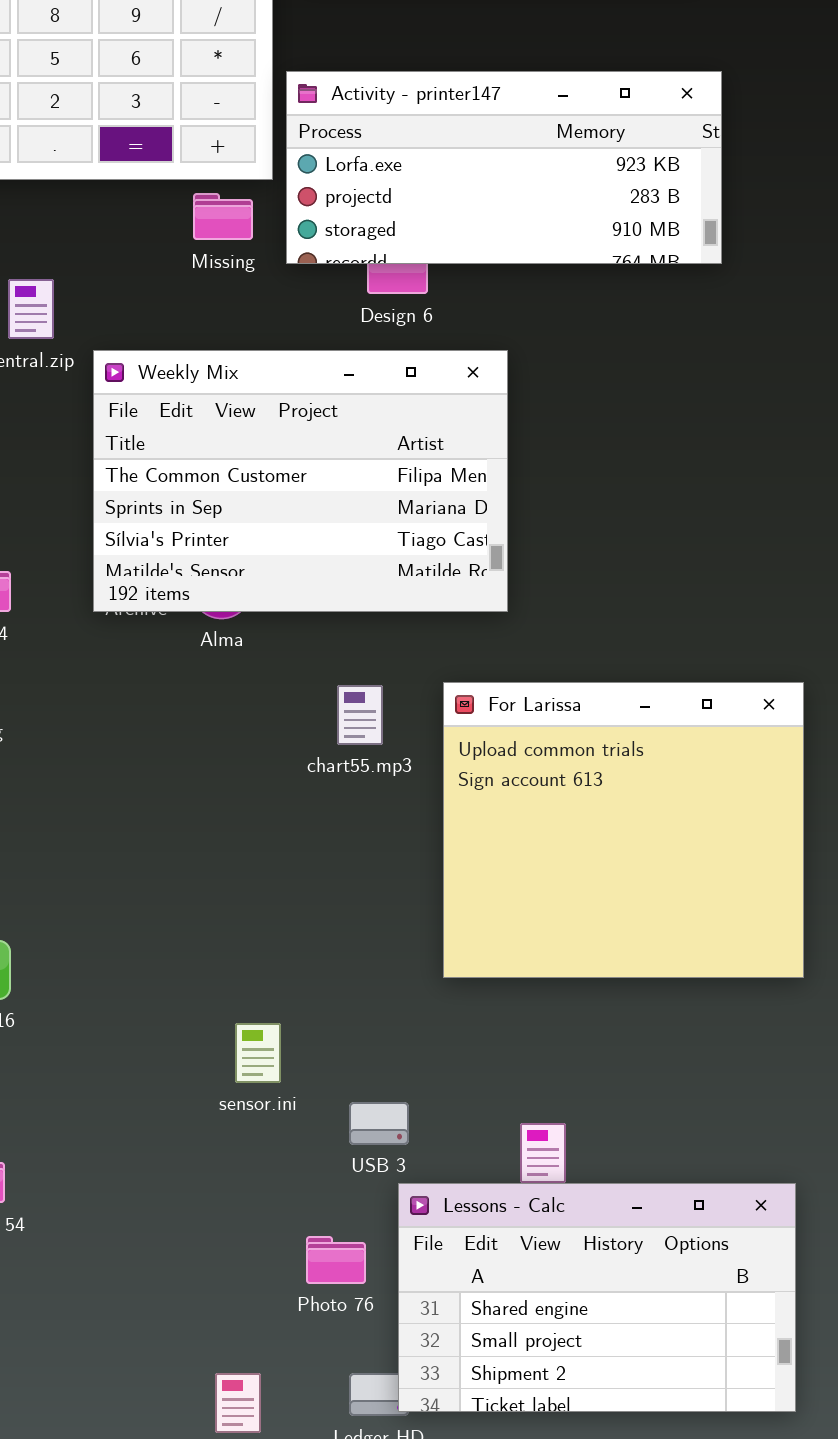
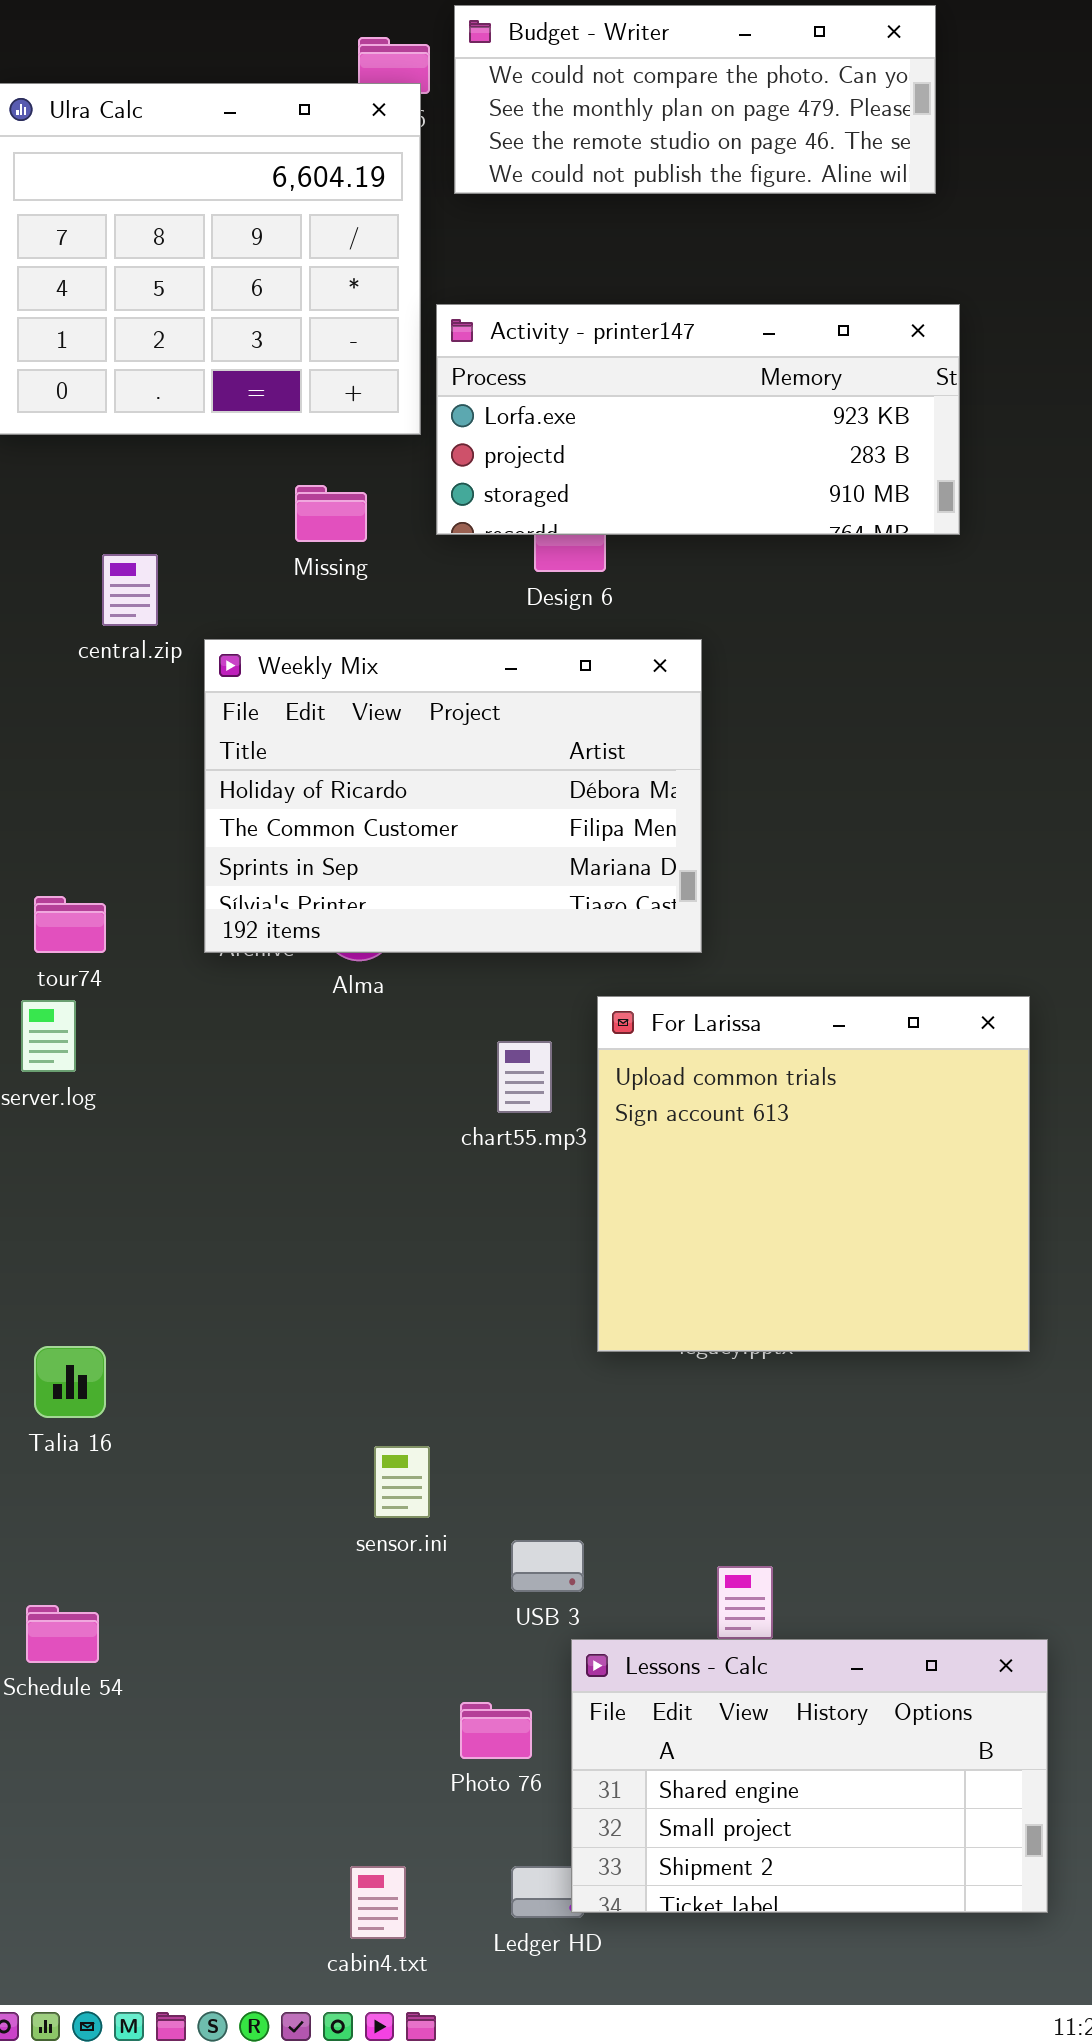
Missing: [193,193,253,240] -> [295,485,367,542], moved
Weekly Mix: [93,350,508,612] -> [204,639,702,953], scrolled up 1 row
For Larissa: [443,682,804,978] -> [597,996,1030,1352], moved

